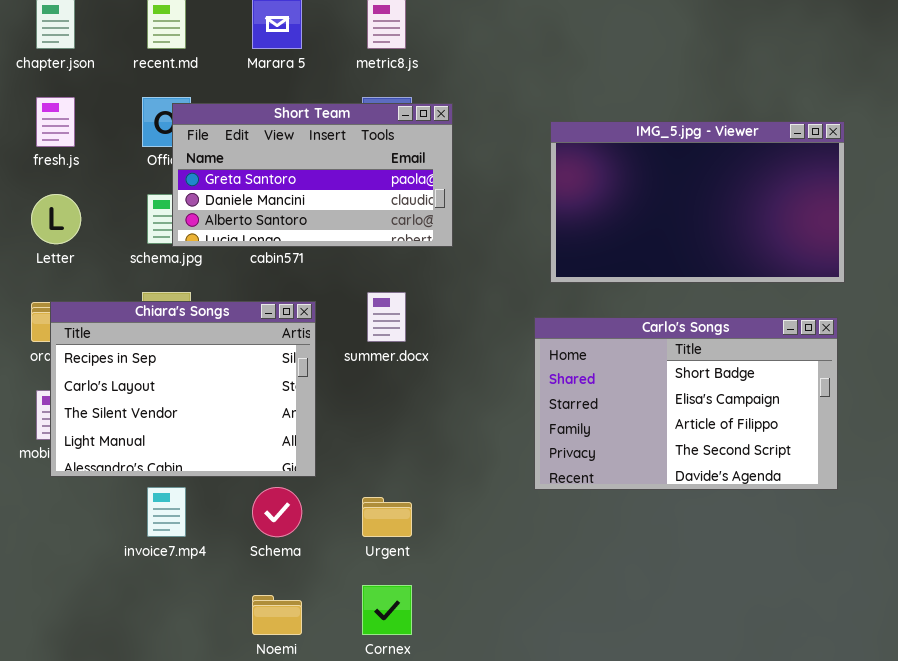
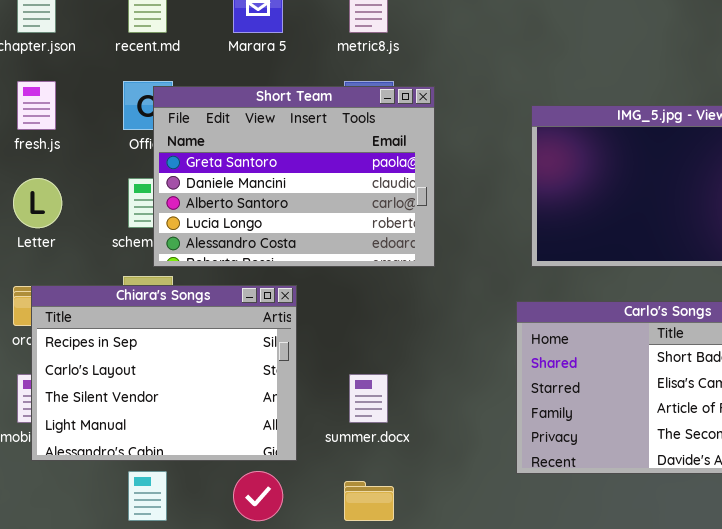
Short Team: [172,103,453,247] -> [153,86,435,267], resized
summer.docx: [367,292,406,342] -> [349,374,388,423], moved

